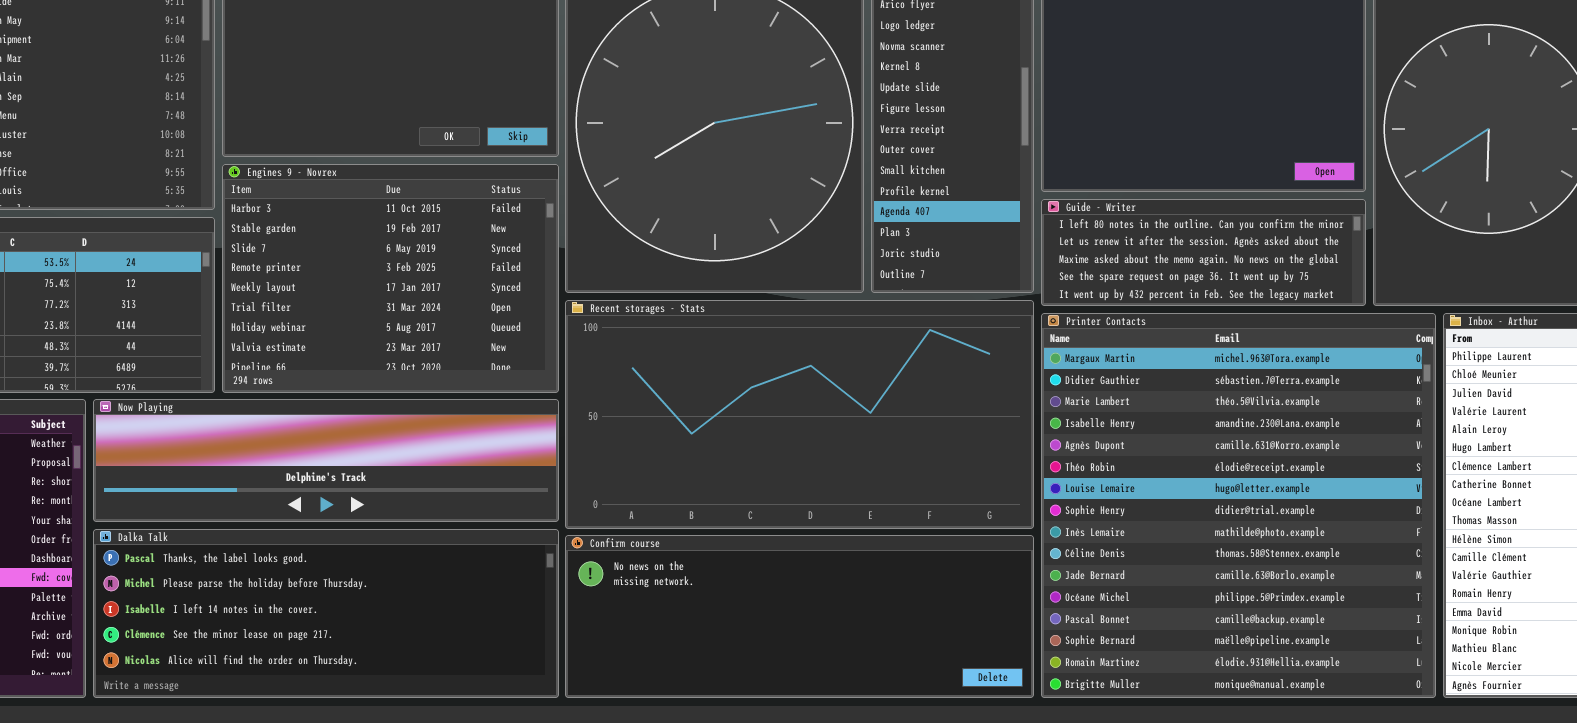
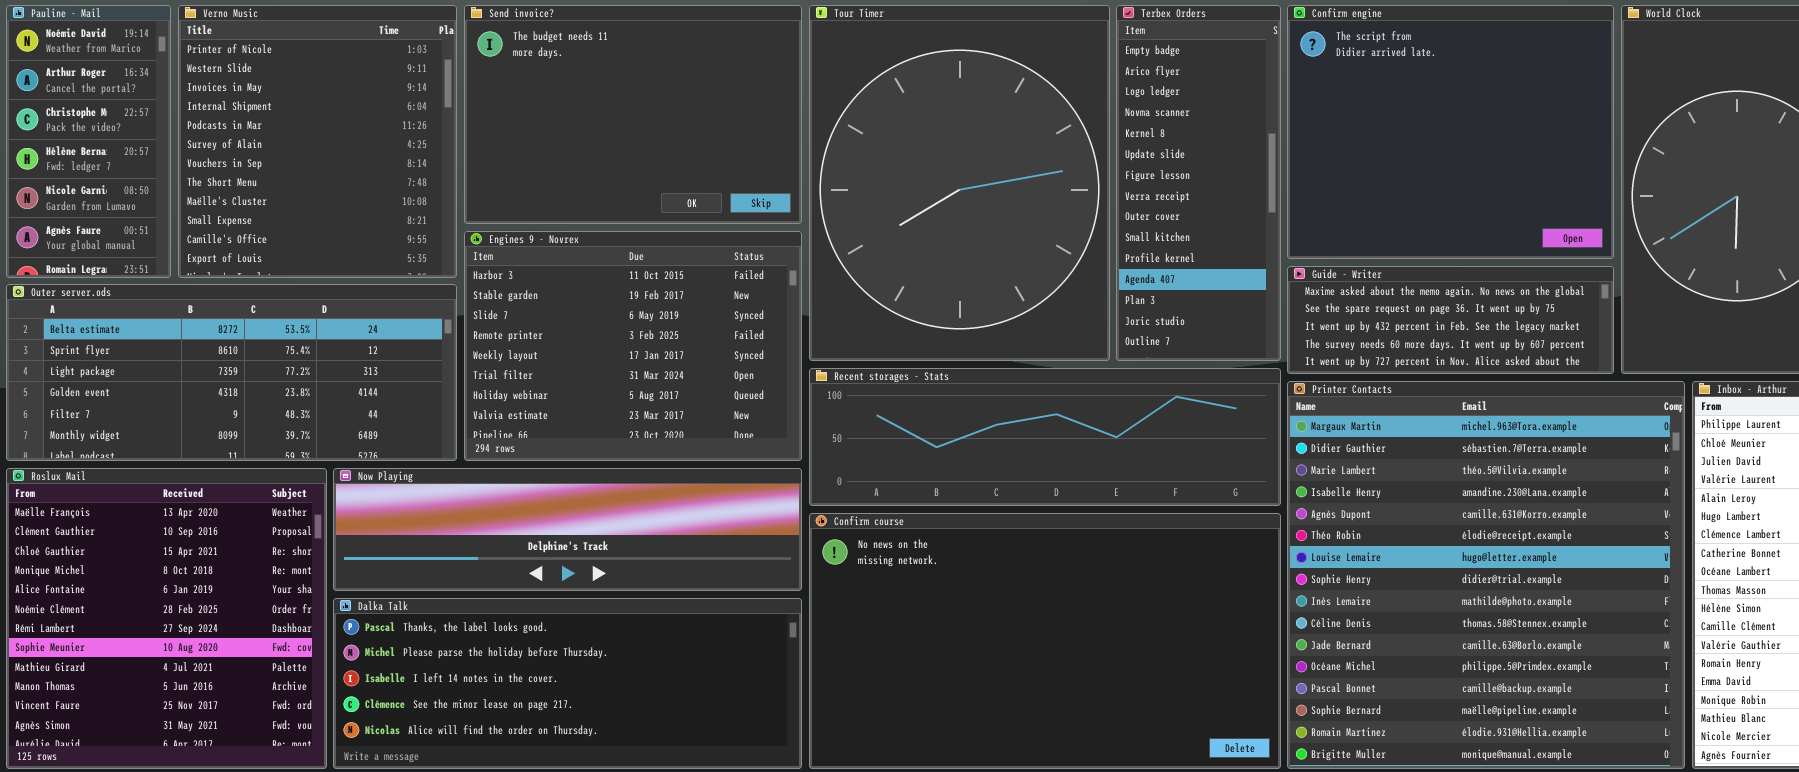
Guide - Writer: [1041,199,1366,306] -> [1287,266,1614,374], scrolled down 2 rows
Recent storages - Stats: [565,300,1034,529] -> [809,368,1281,506], resized
Confirm course: [565,535,1034,698] -> [809,513,1281,769], resized

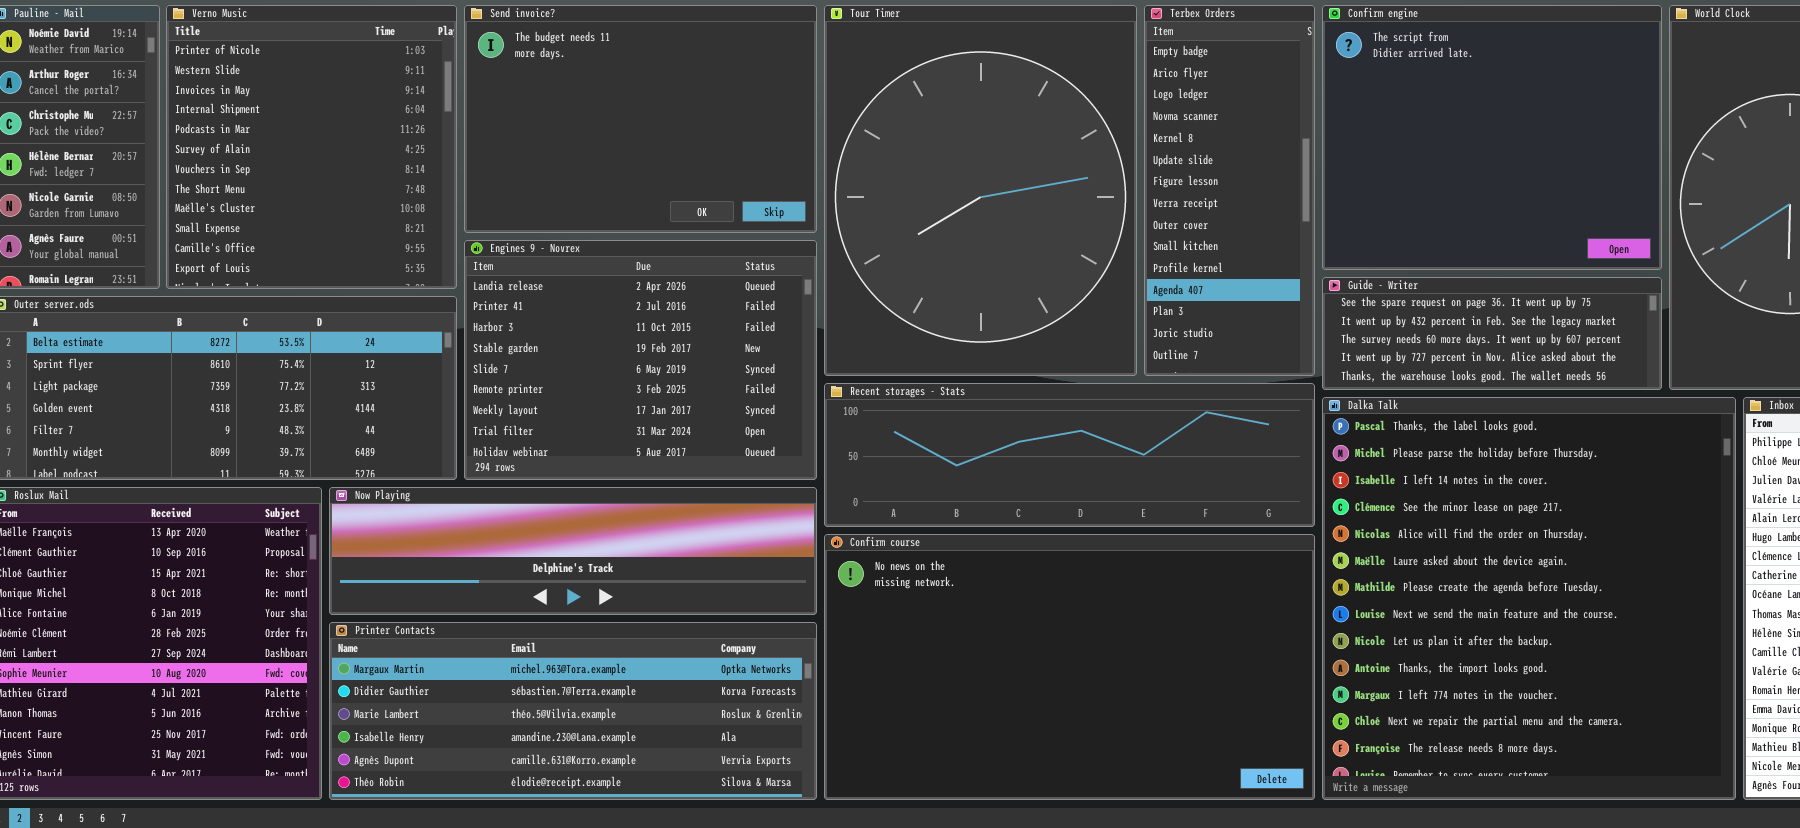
Engines 9 - Novrex: [464,231,802,461] -> [464,240,817,480], scrolled up 2 rows
Guide - Writer: [1287,266,1614,374] -> [1322,277,1662,390], scrolled down 1 row
Printer Contacts: [1287,381,1685,769] -> [329,622,817,800], moved, resized
Dalka Talk: [333,598,802,769] -> [1322,397,1736,800], moved, resized

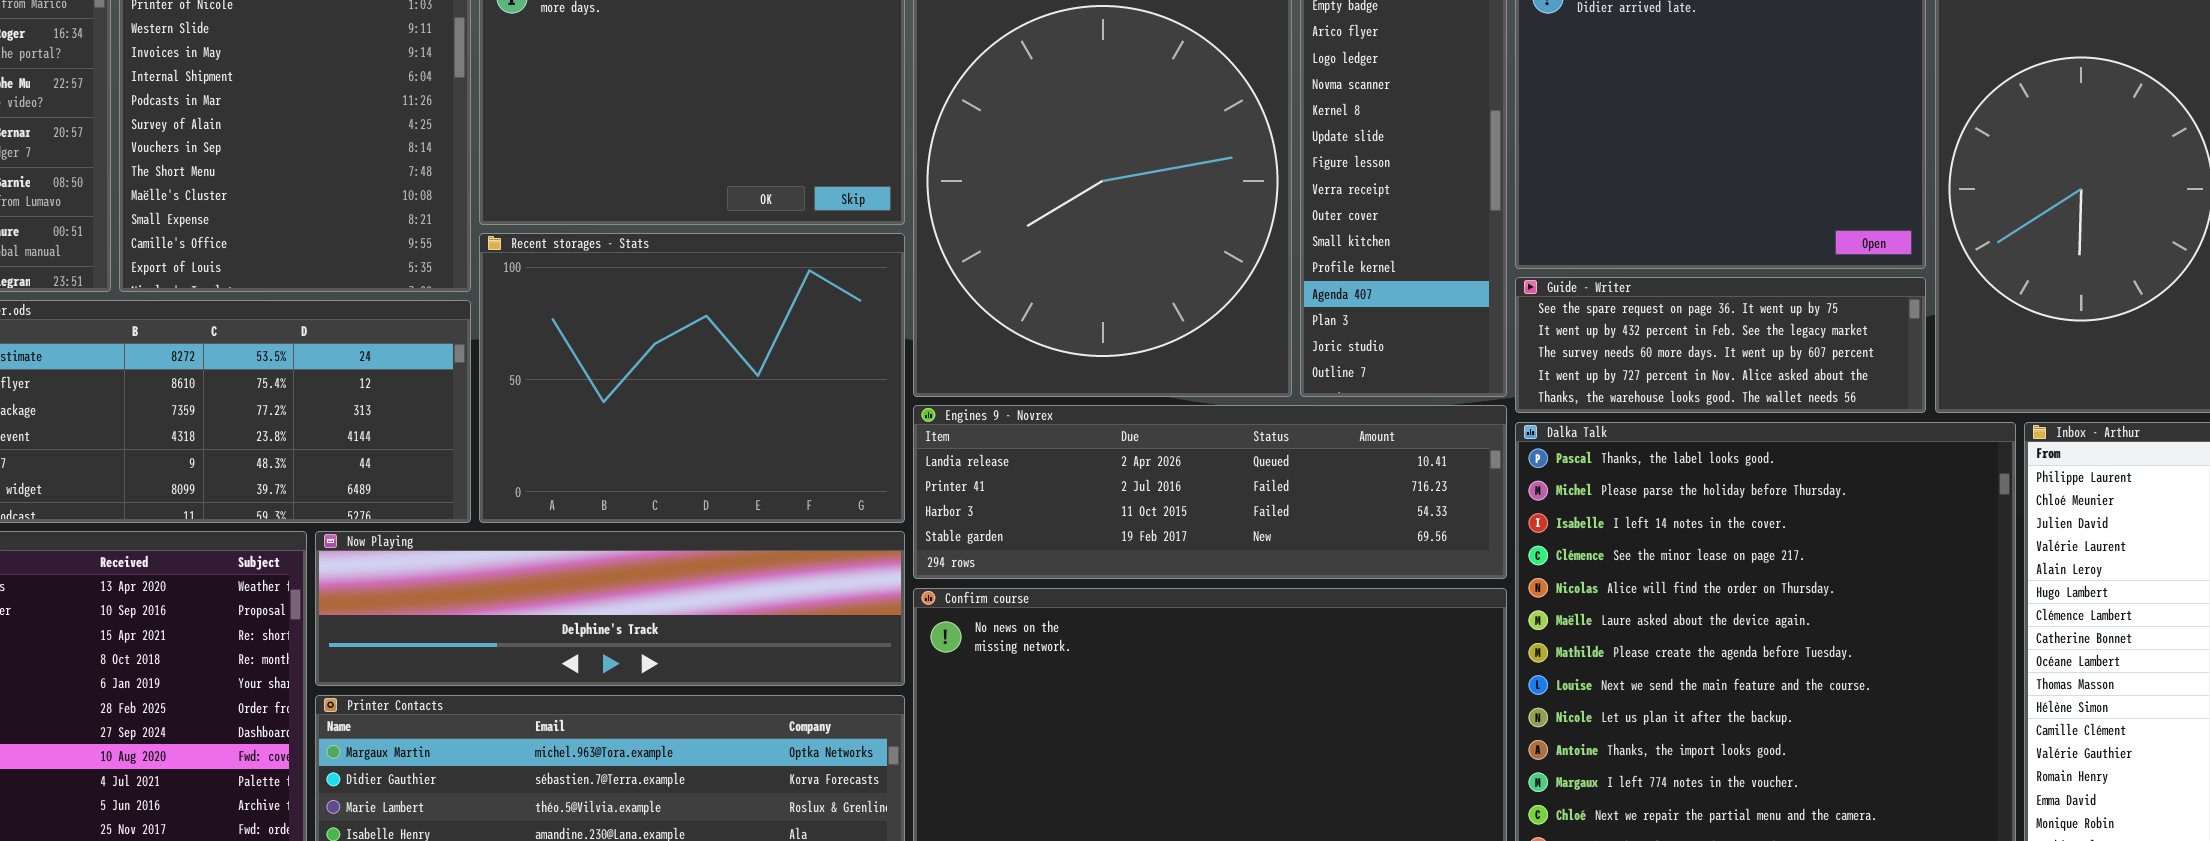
Engines 9 - Novrex: [464,240,817,480] -> [913,405,1507,579], moved, resized
Recent storages - Stats: [824,383,1315,527] -> [479,233,905,523], moved, resized

